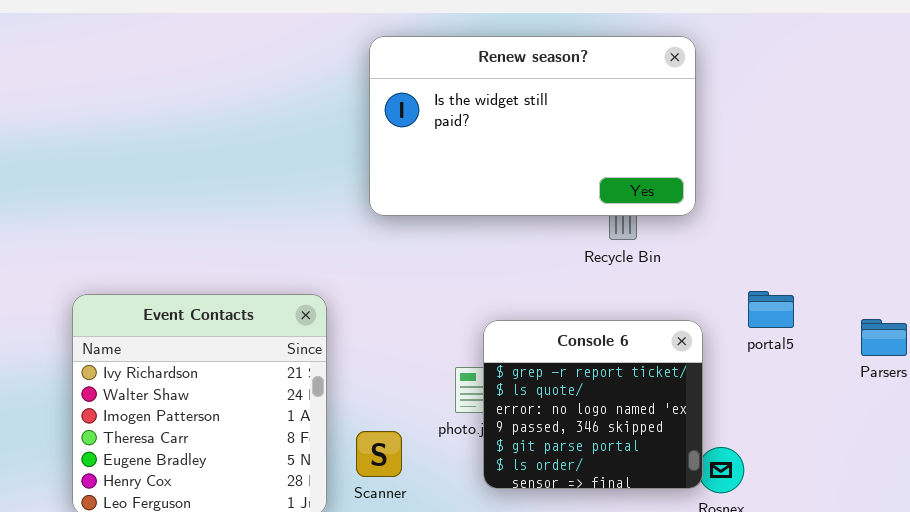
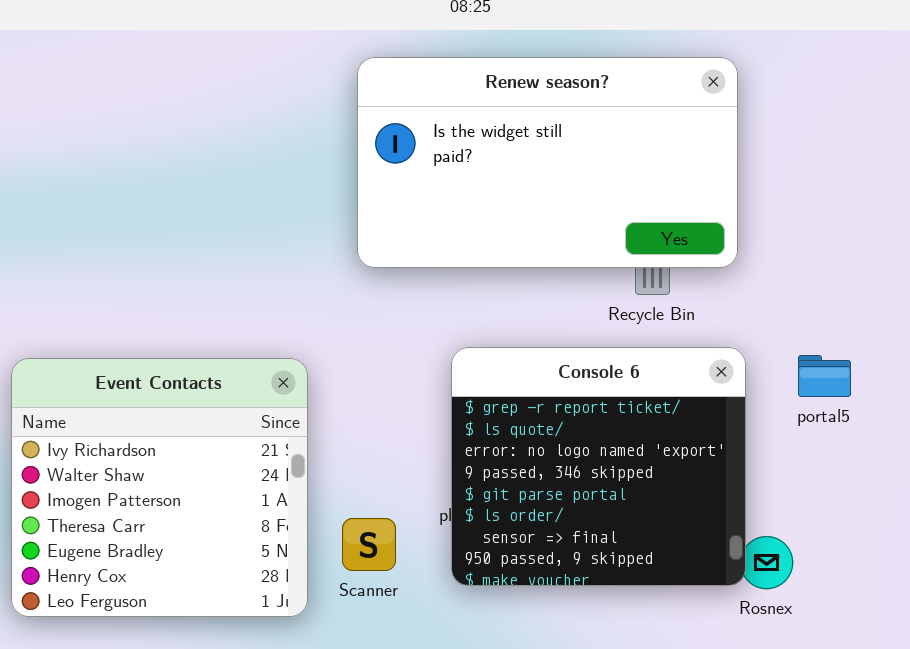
Console 6: [483,320,703,489] -> [451,347,746,586], resized

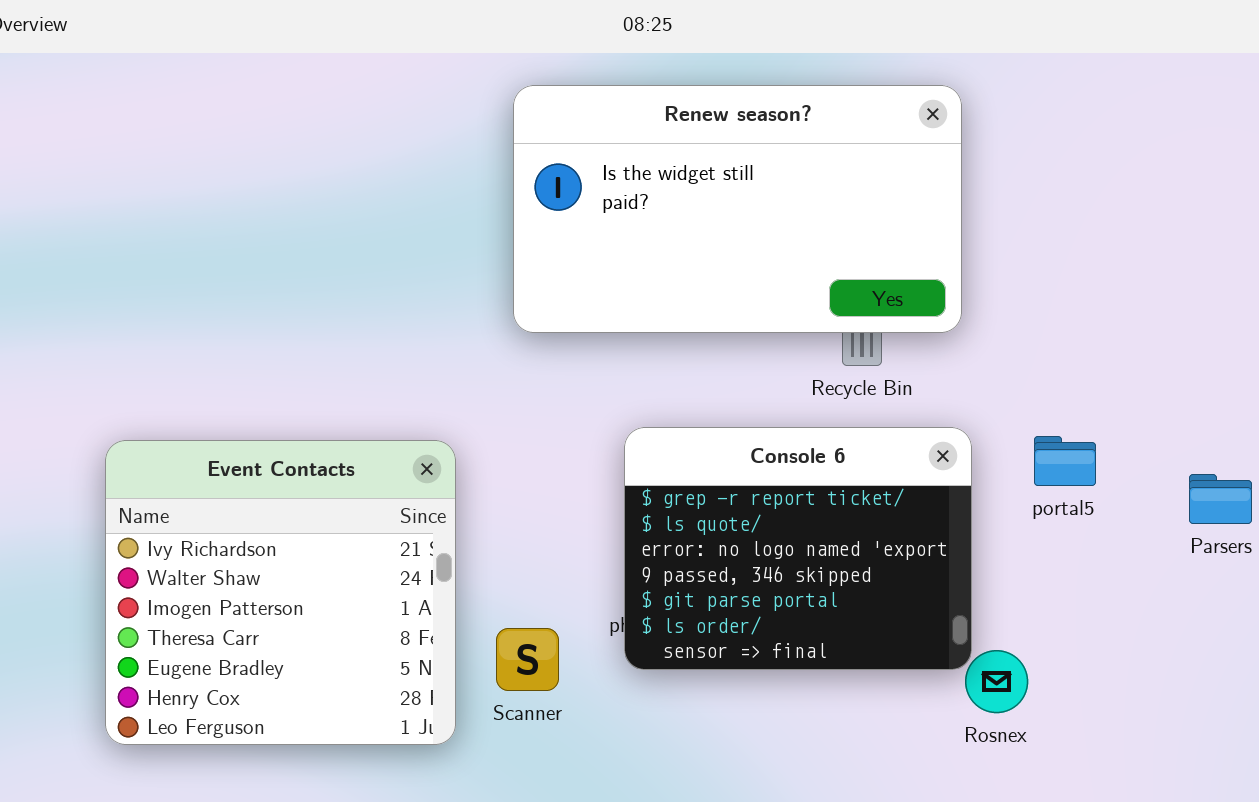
Console 6: [451,347,746,586] -> [624,427,972,670], resized

